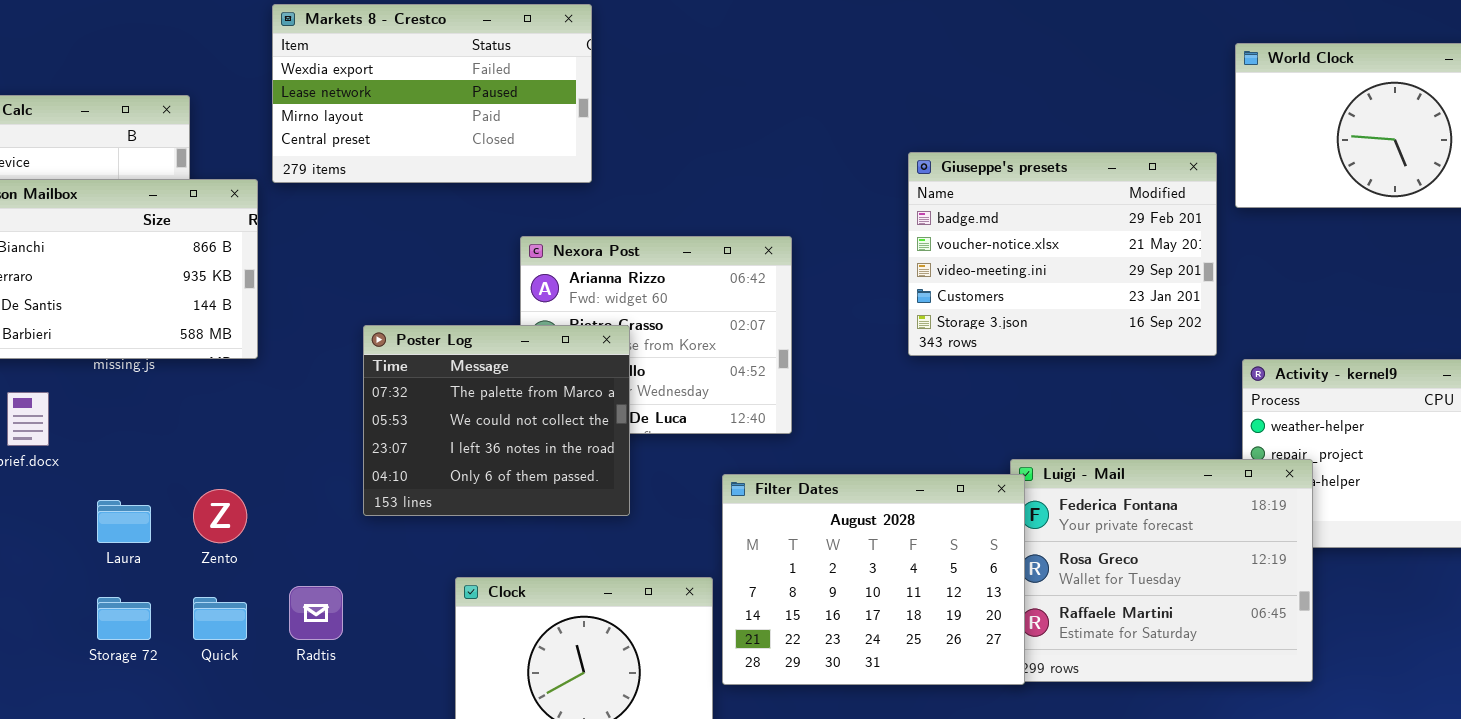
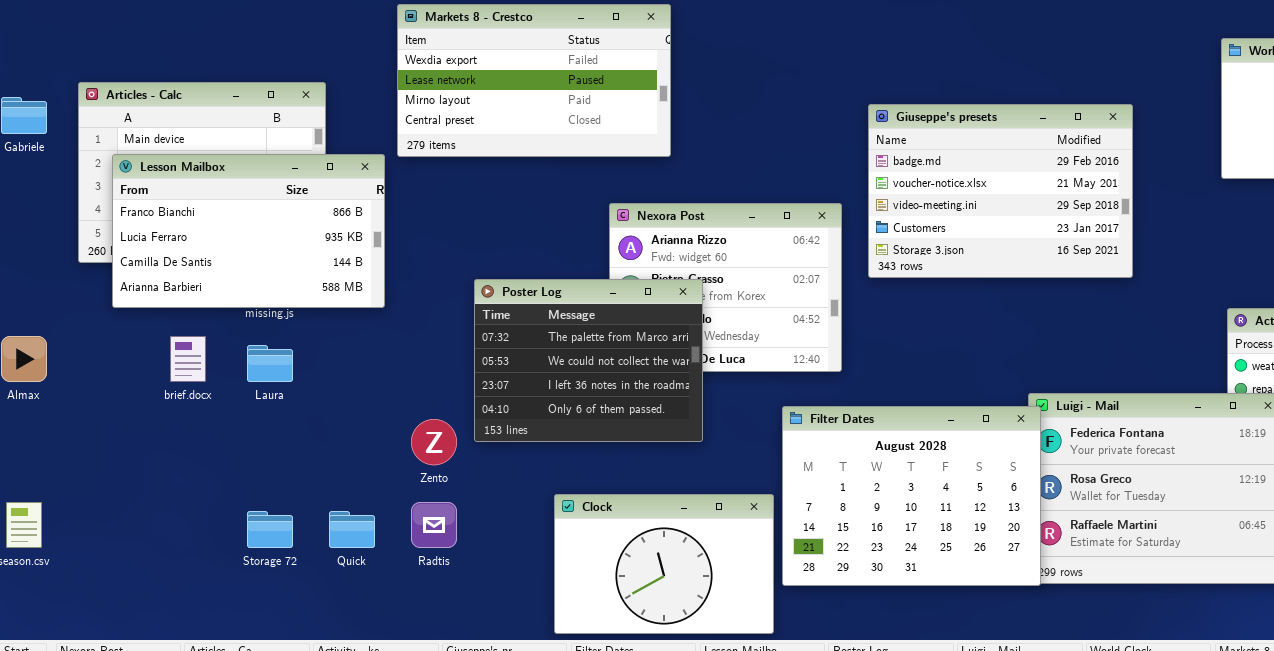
Giuseppe's presets: [908,152,1217,356] -> [868,104,1133,278], moved
Zento: [193,489,247,543] -> [411,419,457,465], moved
Laura: [97,500,151,543] -> [247,345,293,382], moved

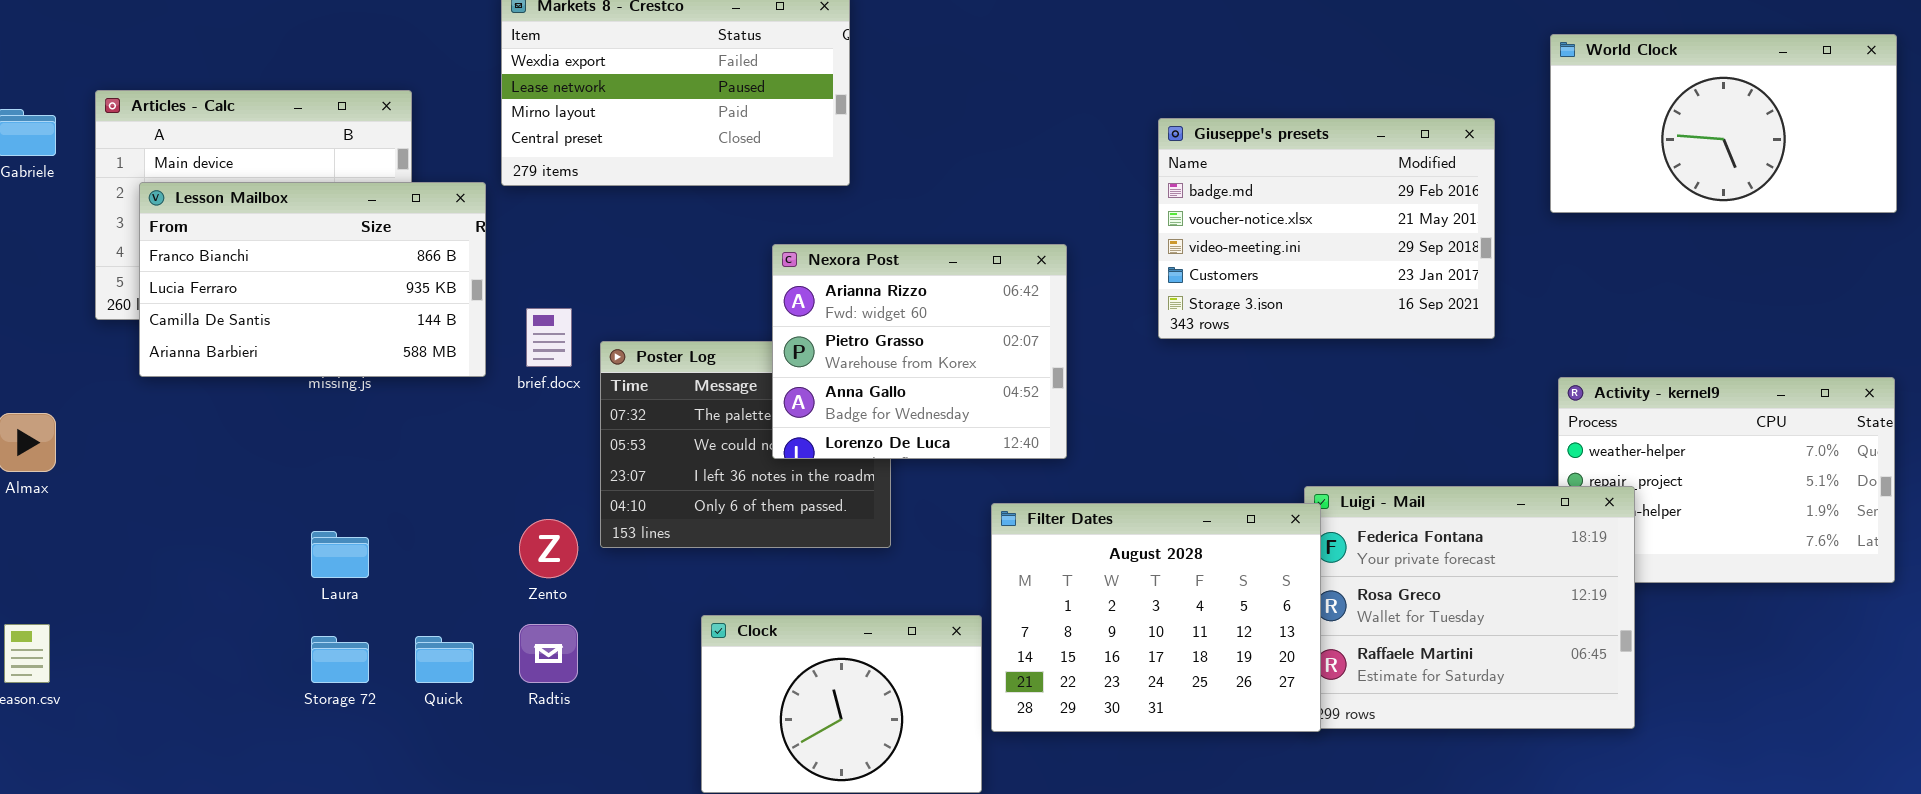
Giuseppe's presets: [868,104,1133,278] -> [1158,118,1495,339], moved
Nexora Post: [609,203,842,372] -> [772,244,1067,459], raised
brief.docx: [170,336,206,382] -> [526,308,572,367], moved
Laura: [247,345,293,382] -> [311,531,369,578], moved

